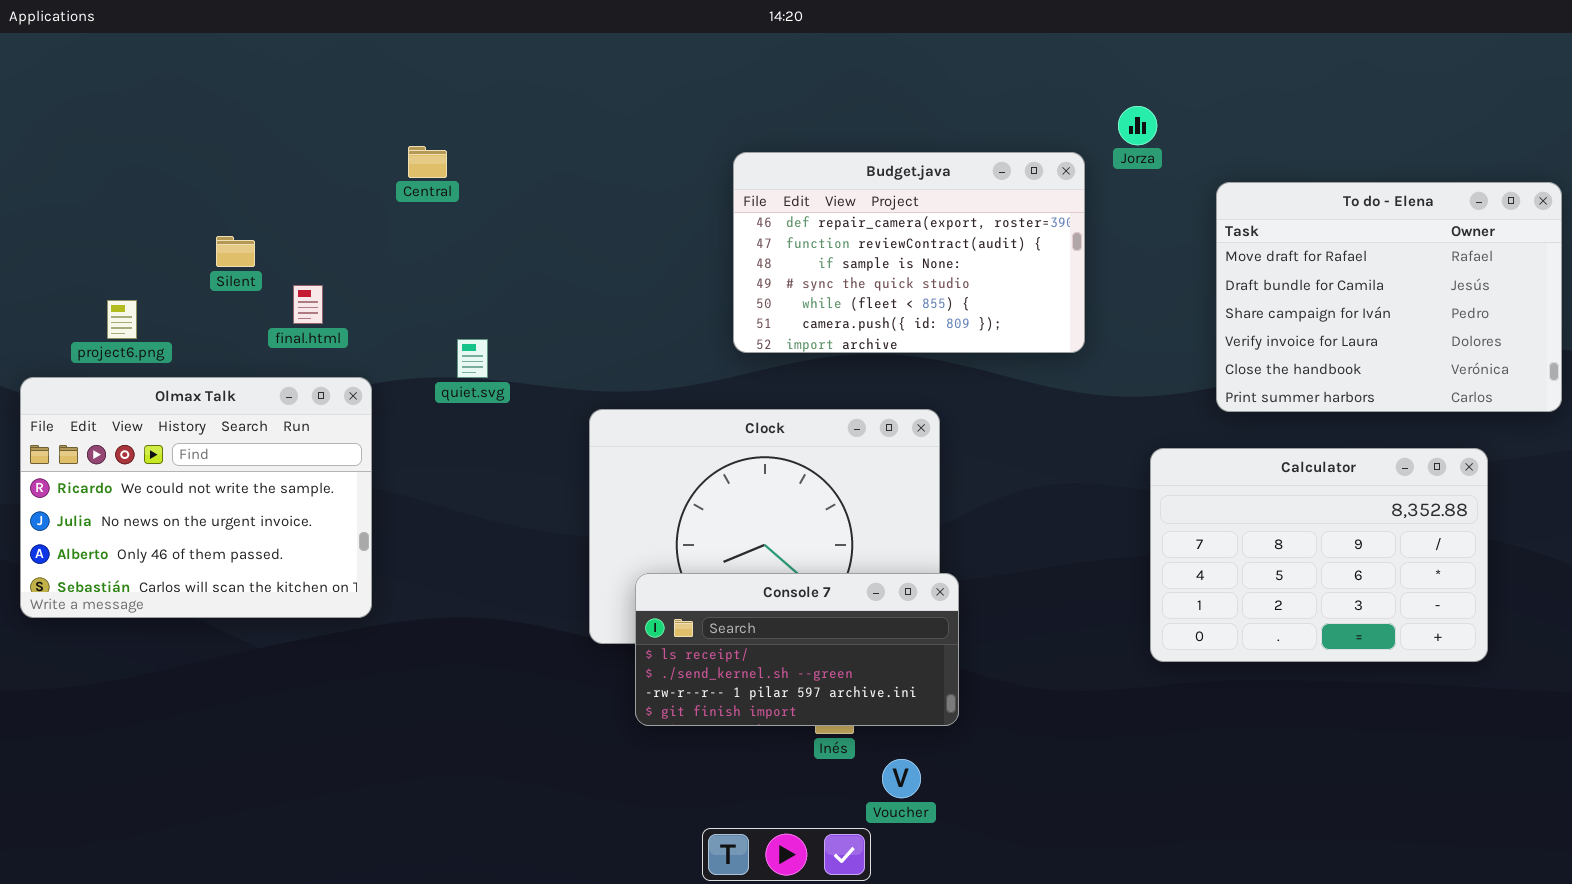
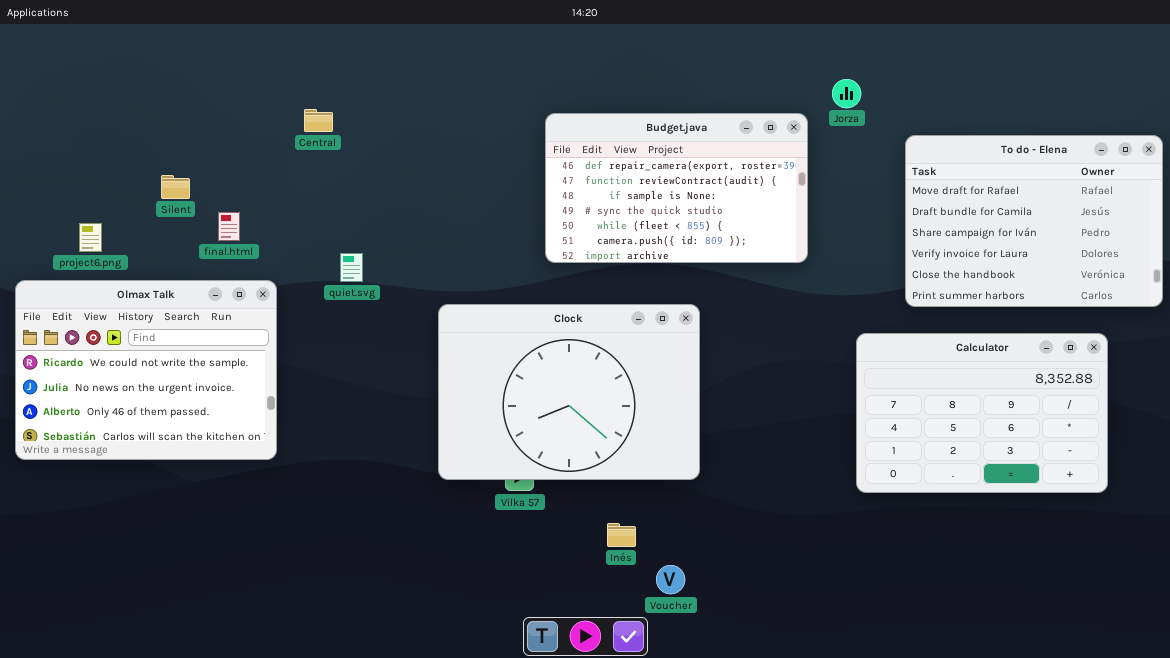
Console 7: [635,573,959,726] -> none, closed

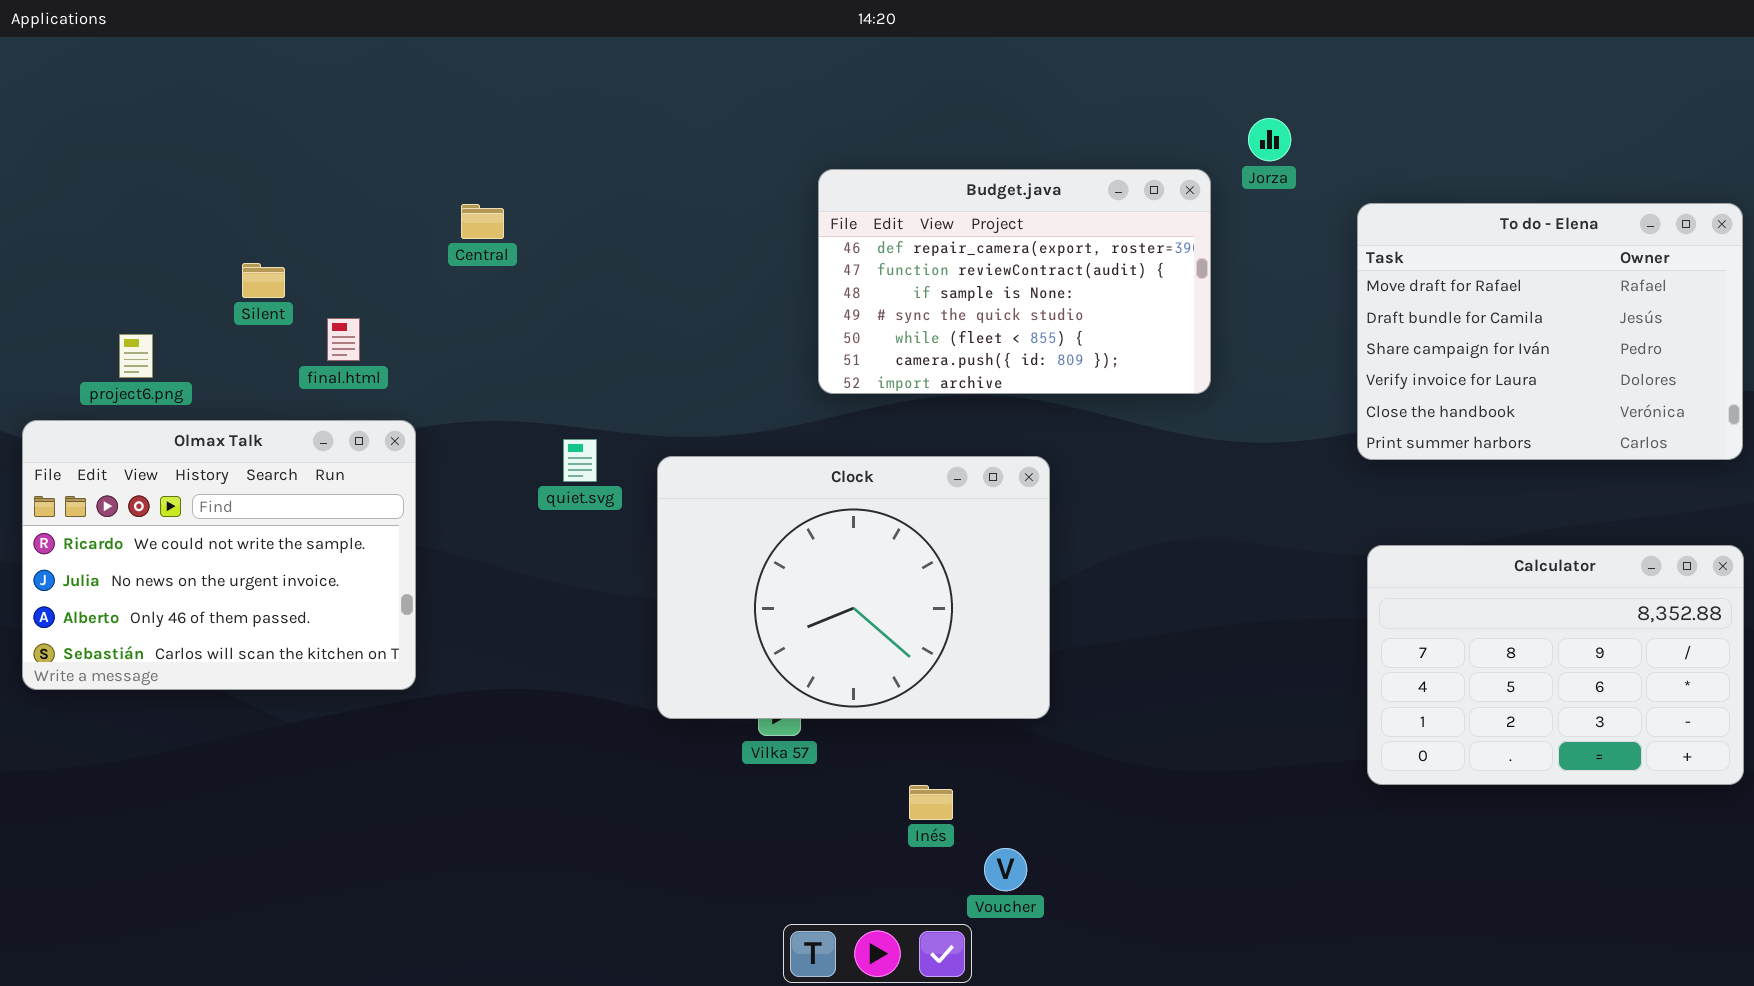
Central: [304,109,333,132] -> [461,204,504,239], moved
quiet.svg: [340,253,363,282] -> [563,439,597,482], moved
Calculator: [856,333,1108,493] -> [1367,545,1744,785], moved

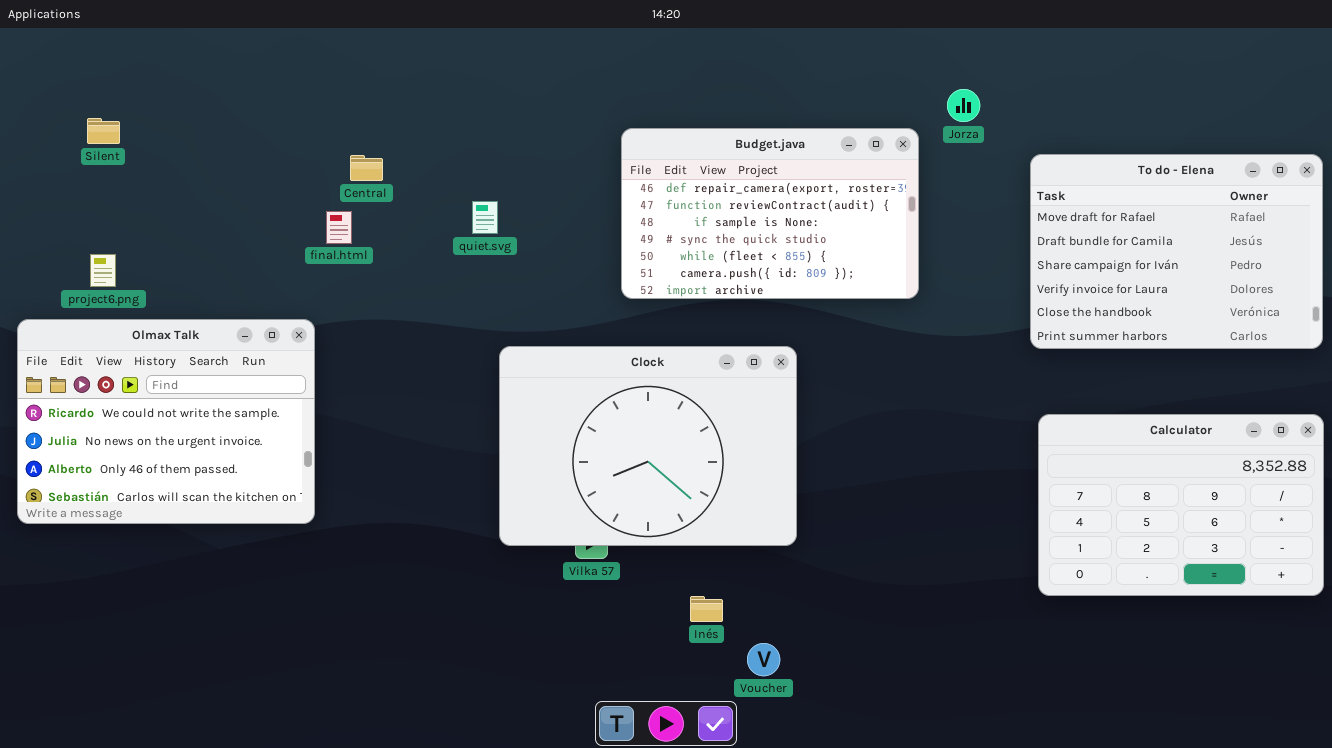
Silent: [242,263,285,298] -> [87,118,120,144], moved
final.html: [327,318,360,361] -> [326,211,352,244], moved
quiet.svg: [563,439,597,482] -> [472,201,498,234], moved

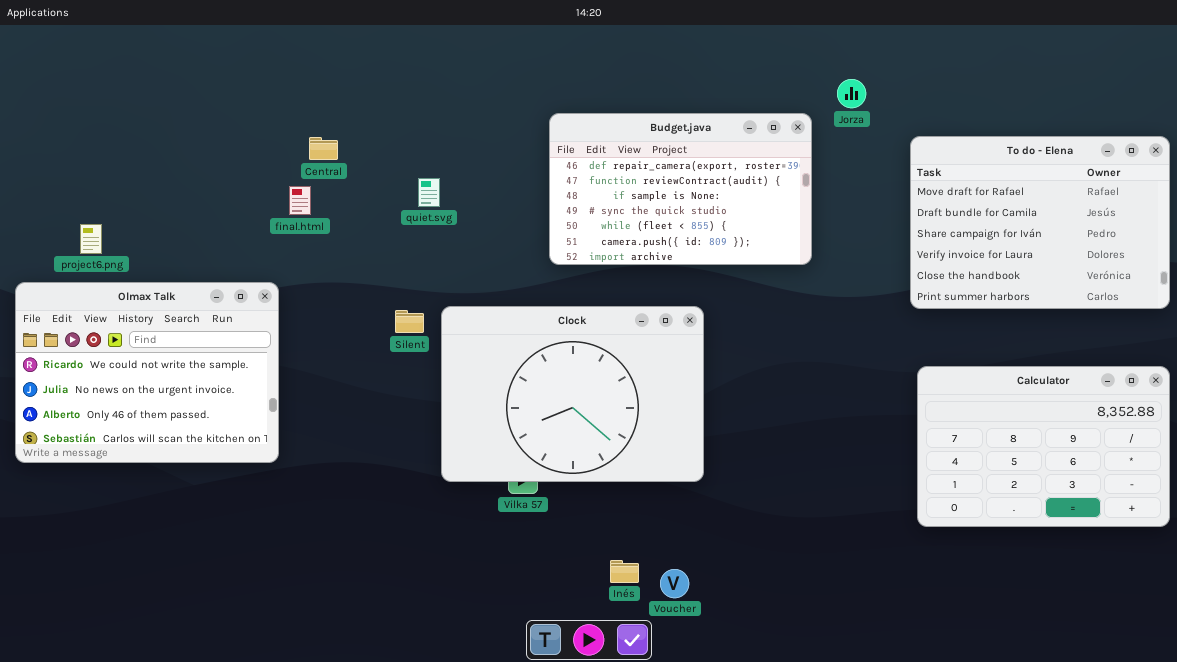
Silent: [87,118,120,144] -> [395,310,424,333], moved
Inés: [690,596,723,622] -> [610,560,639,583], moved

